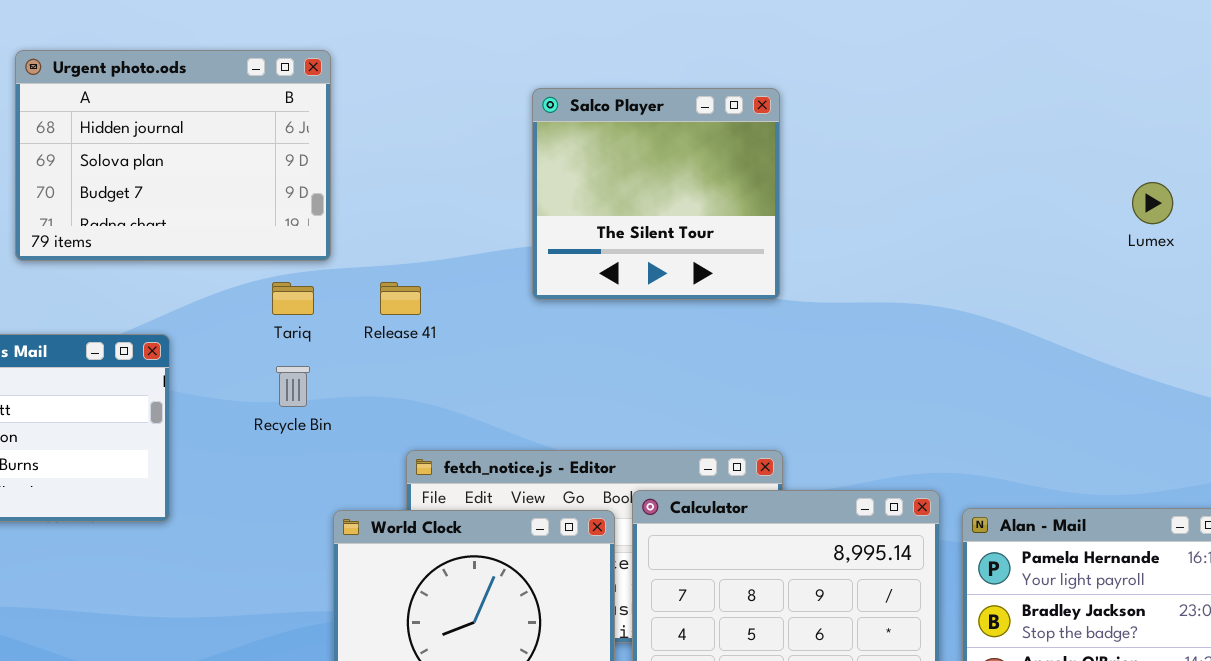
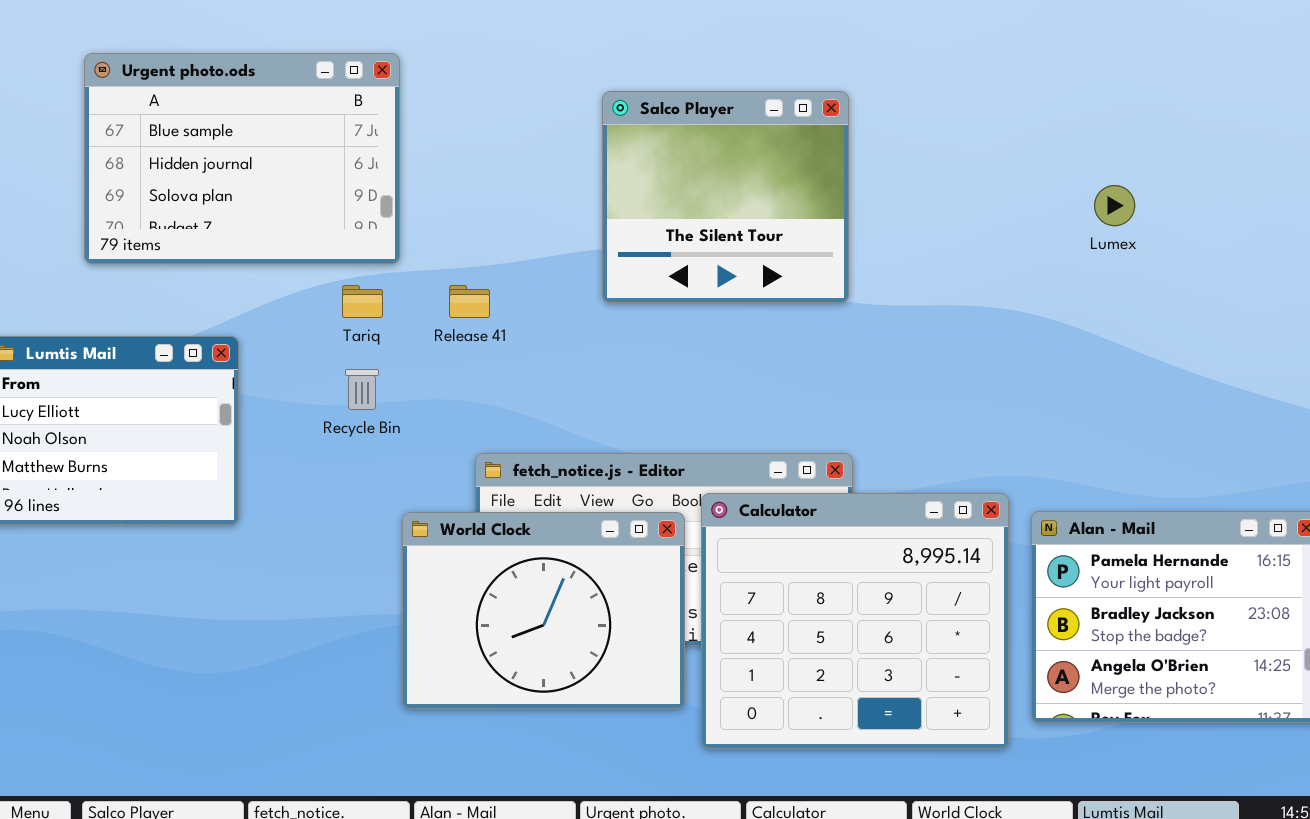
Urgent photo.ods: [15,50,331,261] -> [84,53,400,264], scrolled up 1 row
Lumex: [1132,182,1173,224] -> [1094,185,1135,226], moved

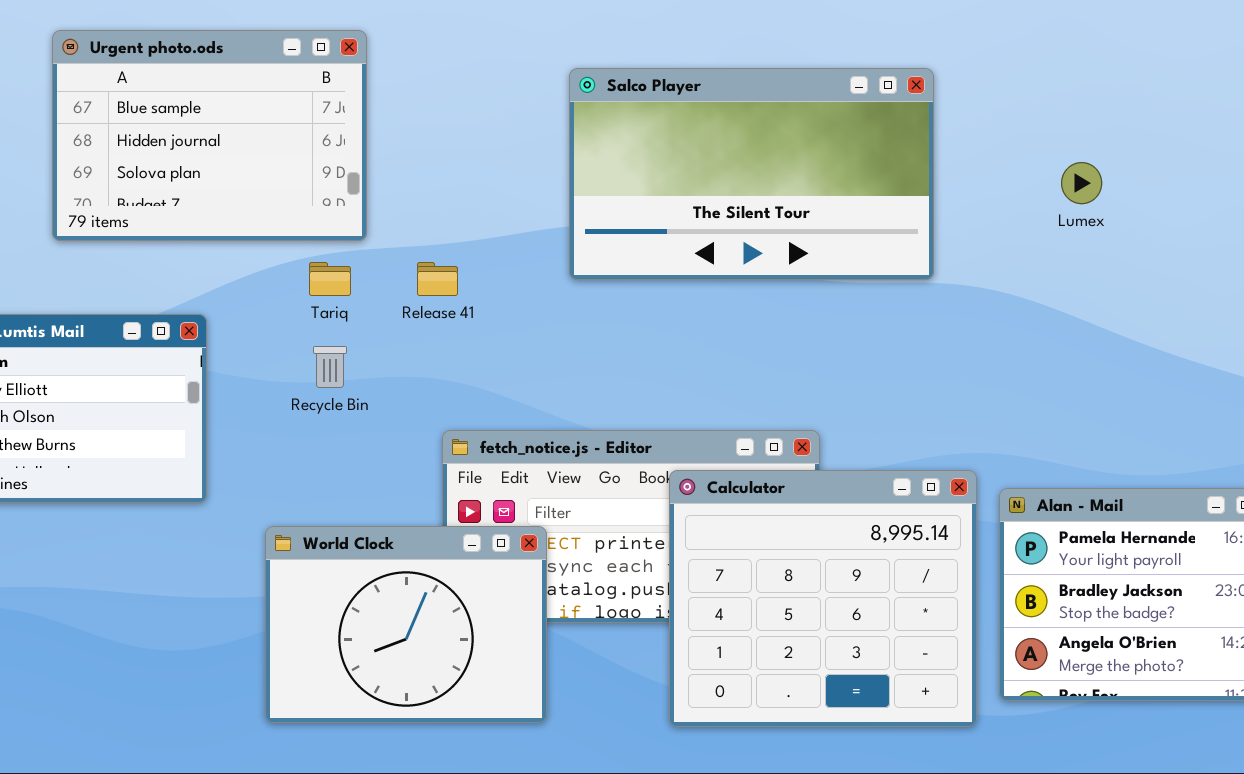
Salco Player: [602,91,849,303] -> [569,68,934,280], resized
World Clock: [402,512,685,709] -> [265,526,547,723], moved

